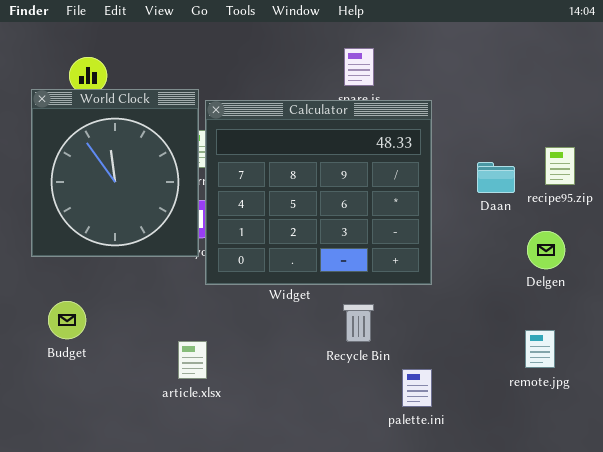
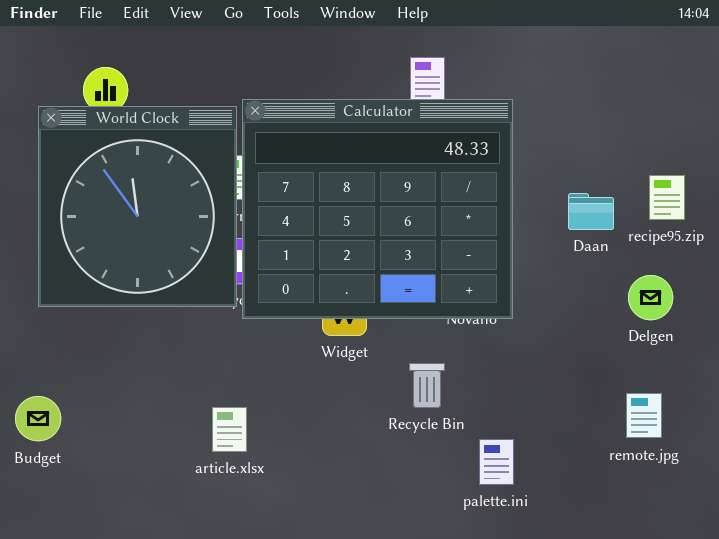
Calculator: [205,100,432,285] -> [242,99,513,319], moved
Budget: [48,301,86,339] -> [15,396,61,441], moved

